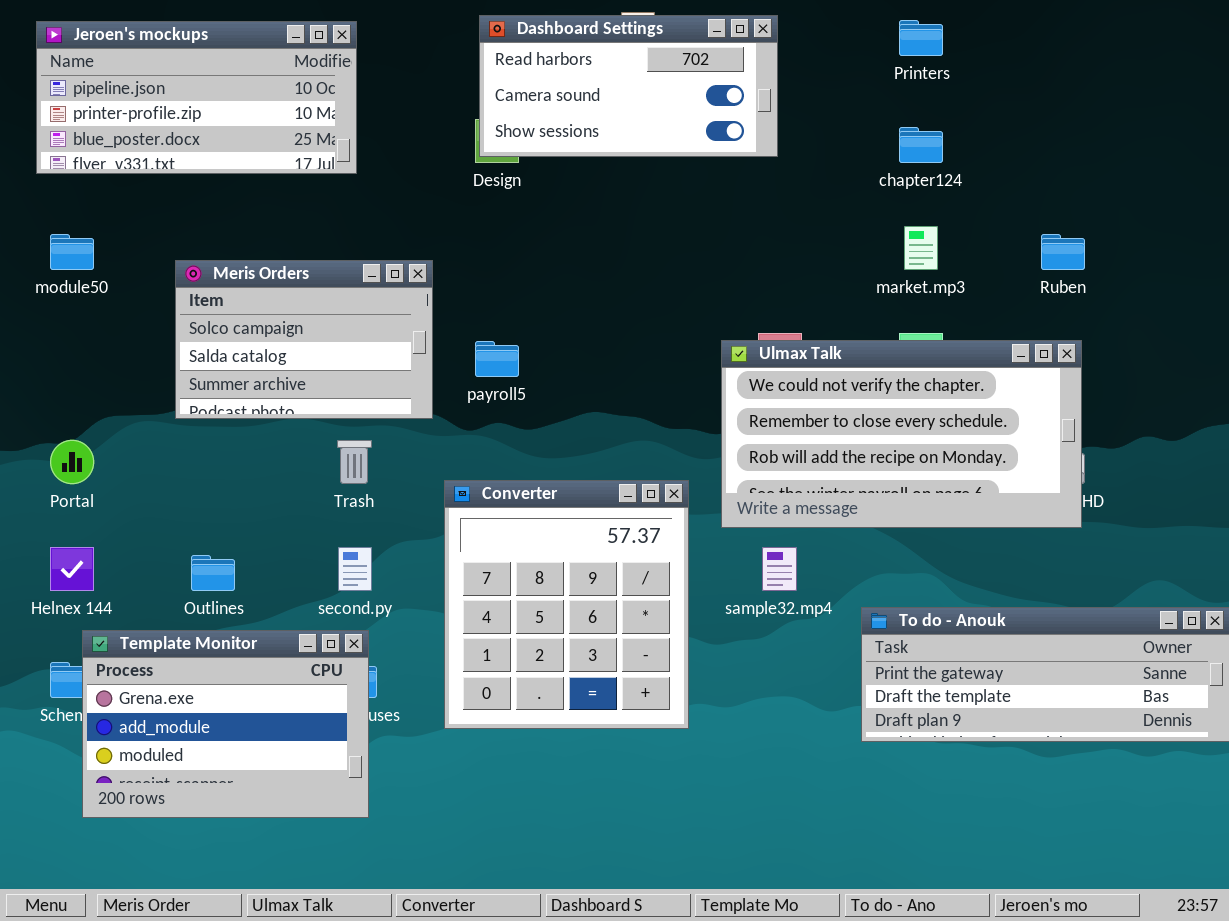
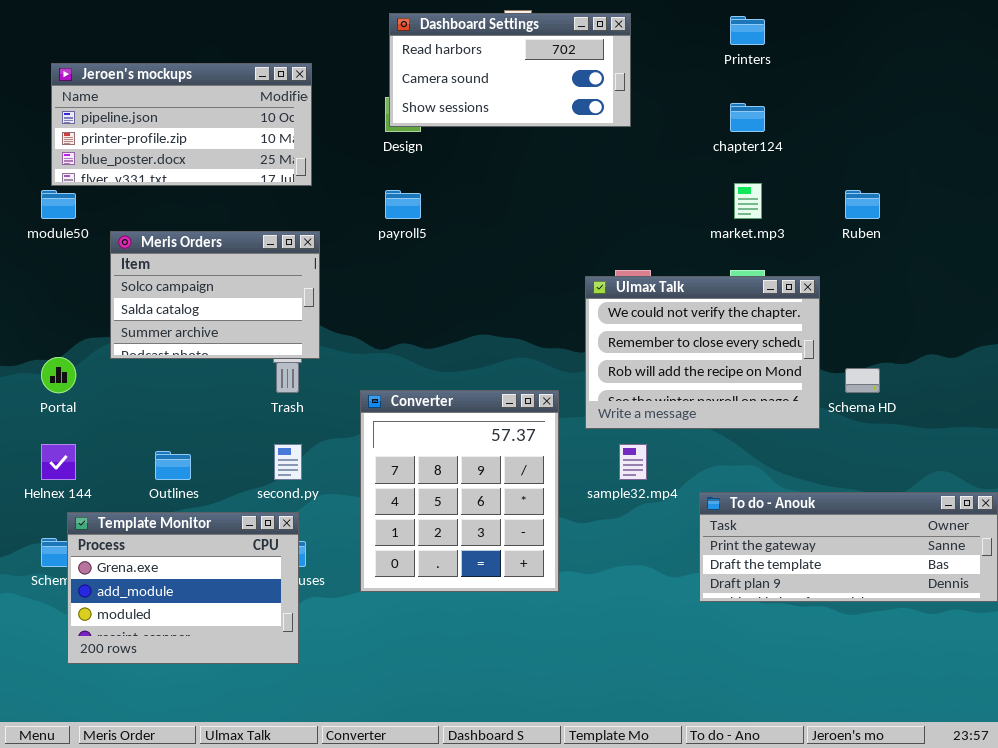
Jeroen's mockups: [36,21,357,174] -> [51,63,312,186], moved
Meris Orders: [175,260,433,419] -> [110,231,320,359], moved
Ulmax Talk: [721,340,1082,528] -> [585,276,820,429], resized
payroll5: [475,341,519,377] -> [385,190,421,219], moved

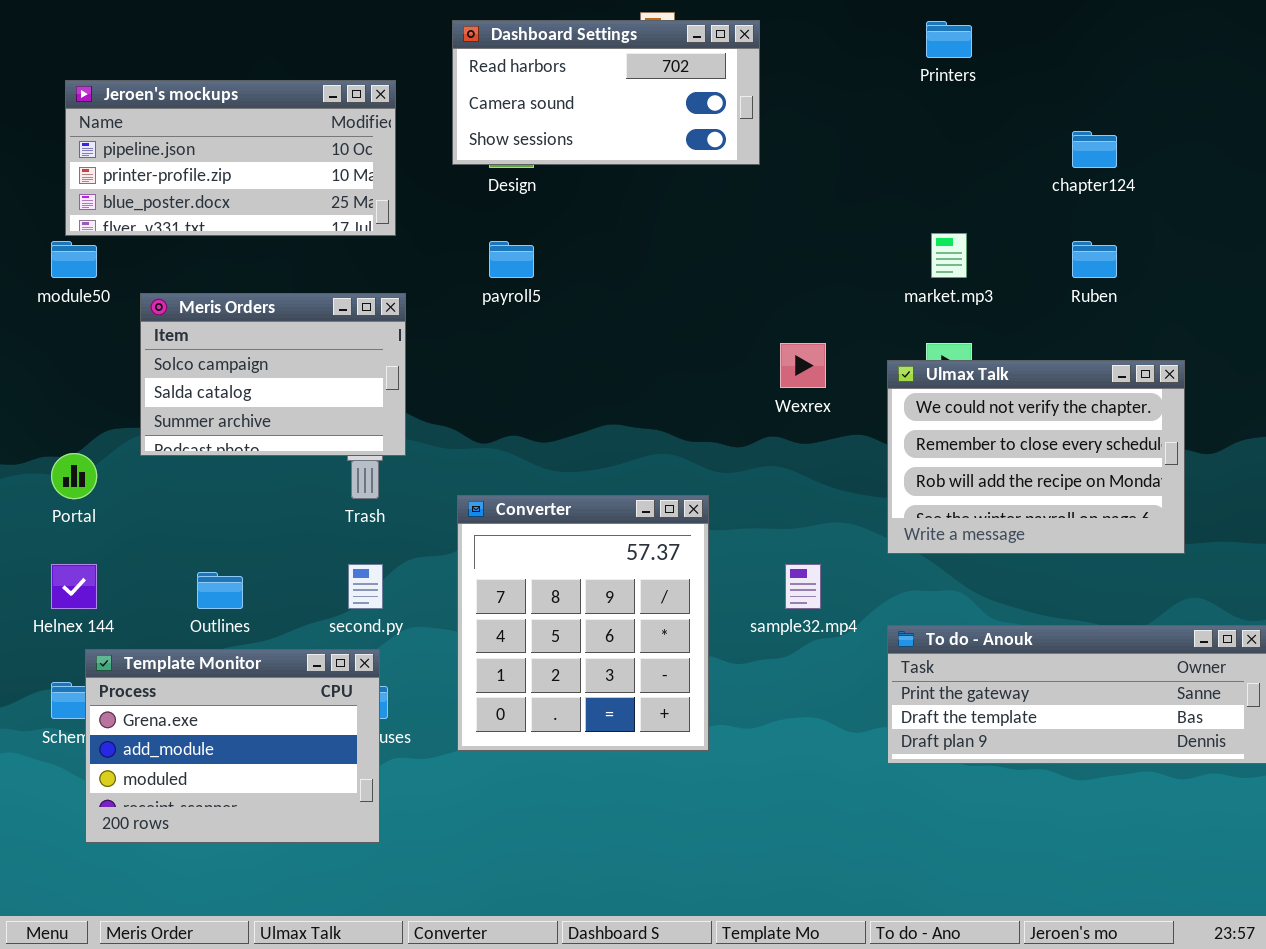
Dashboard Settings: [389,13,631,127] -> [452,20,760,165], moved
chapter124: [730,103,765,132] -> [1072,131,1117,168], moved
Ulmax Talk: [585,276,820,429] -> [887,360,1185,554], moved

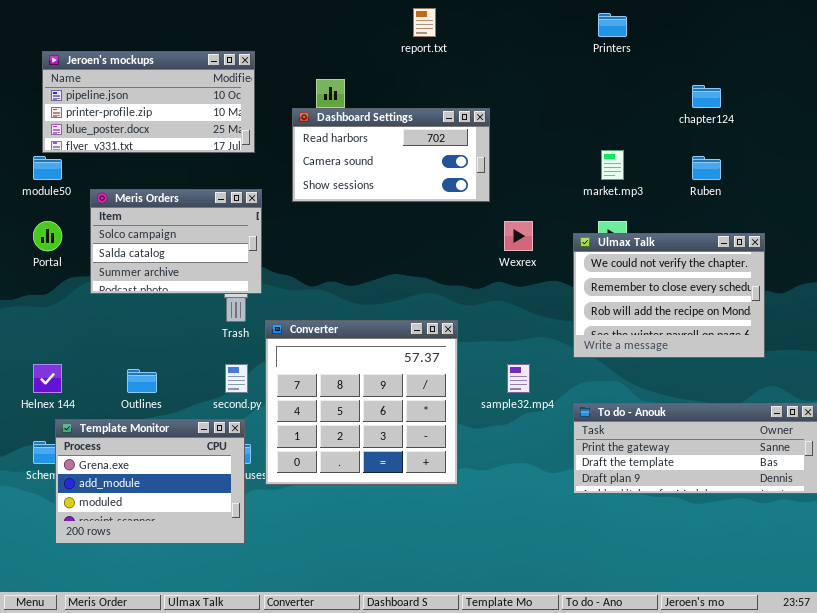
Dashboard Settings: [452,20,760,165] -> [292,108,490,202], moved
Portal: [51,453,97,499] -> [33,221,62,251], moved
Converter: [457,495,709,751] -> [265,320,458,485], resized

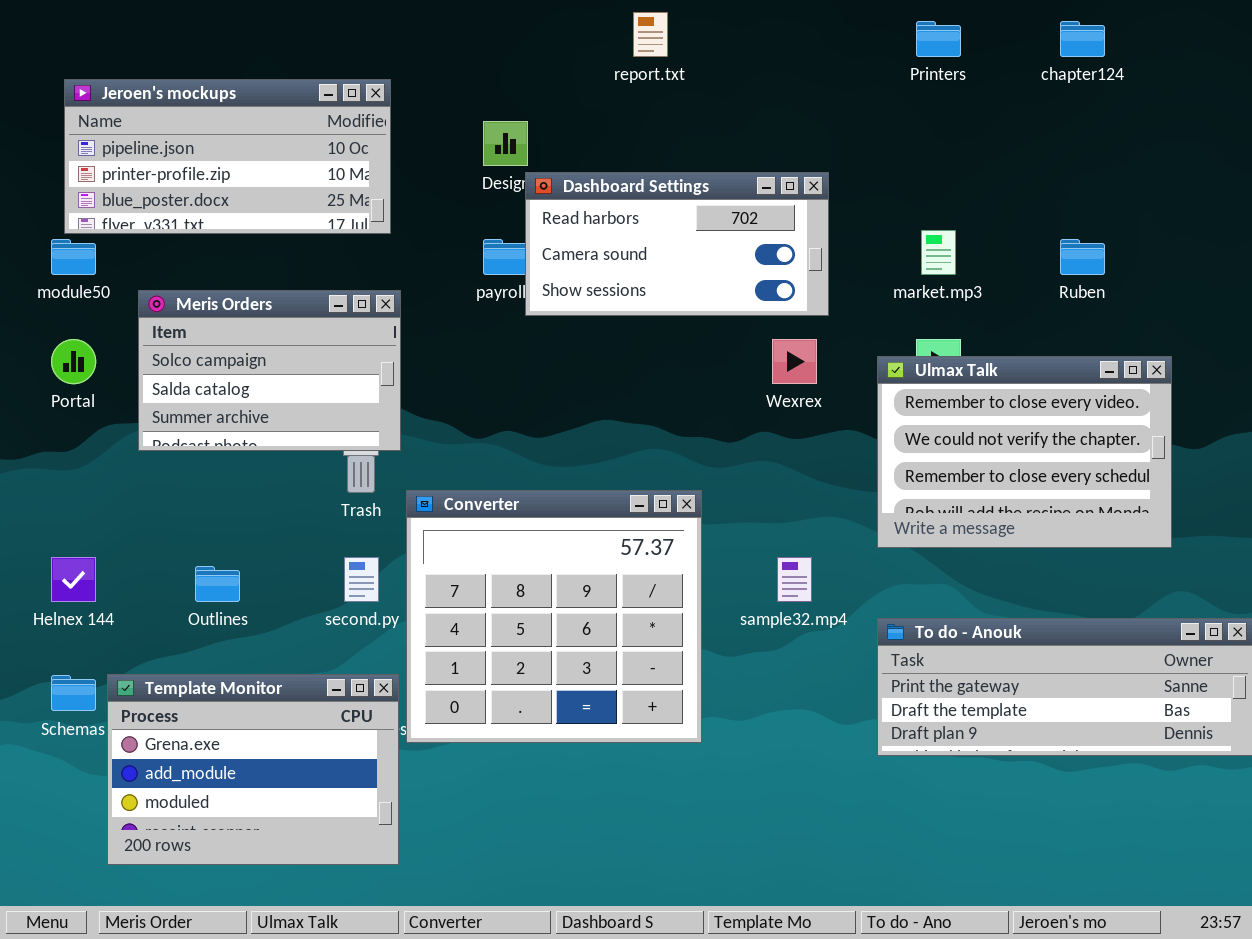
chapter124: [692,85,721,108] -> [1060,21,1105,57], moved
Dashboard Settings: [292,108,490,202] -> [525,172,829,316], moved
Ulmax Talk: [573,233,765,358] -> [877,356,1172,548], scrolled up 1 row
Template Monitor: [55,419,245,544] -> [107,674,399,865], moved

